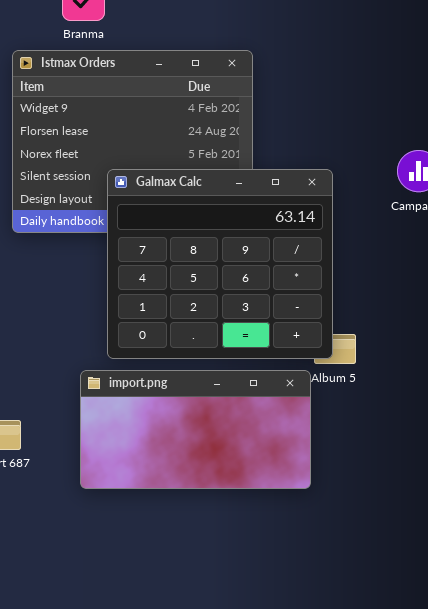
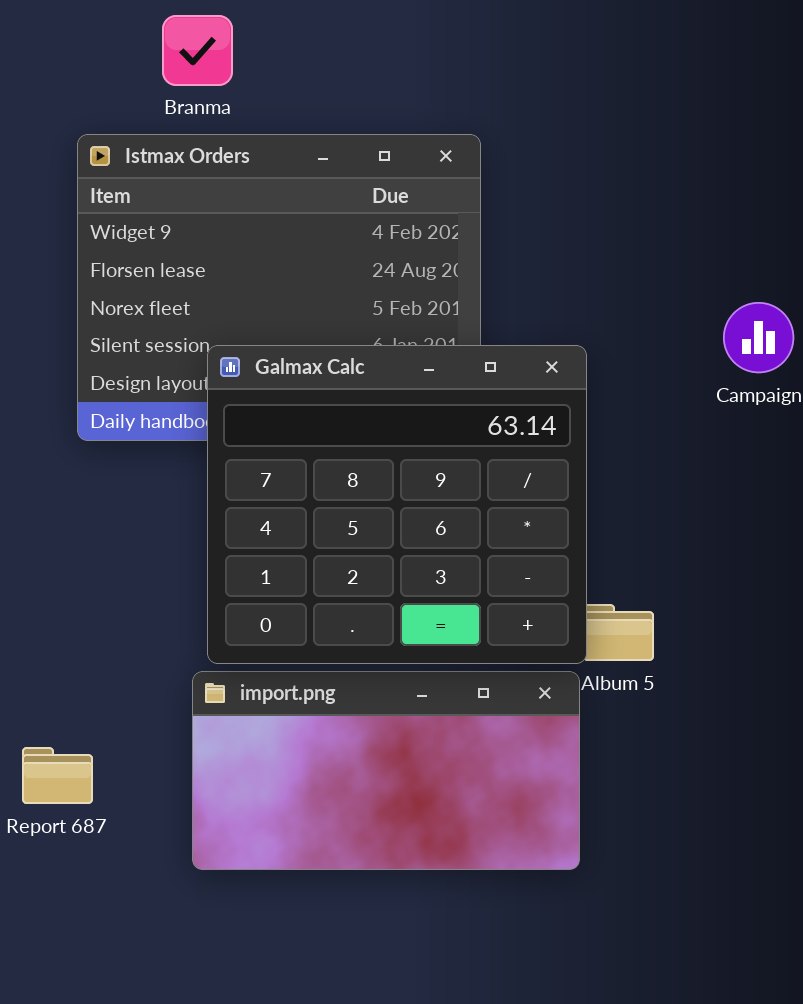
Galmax Calc: [107,169,333,359] -> [207,345,587,664], moved

